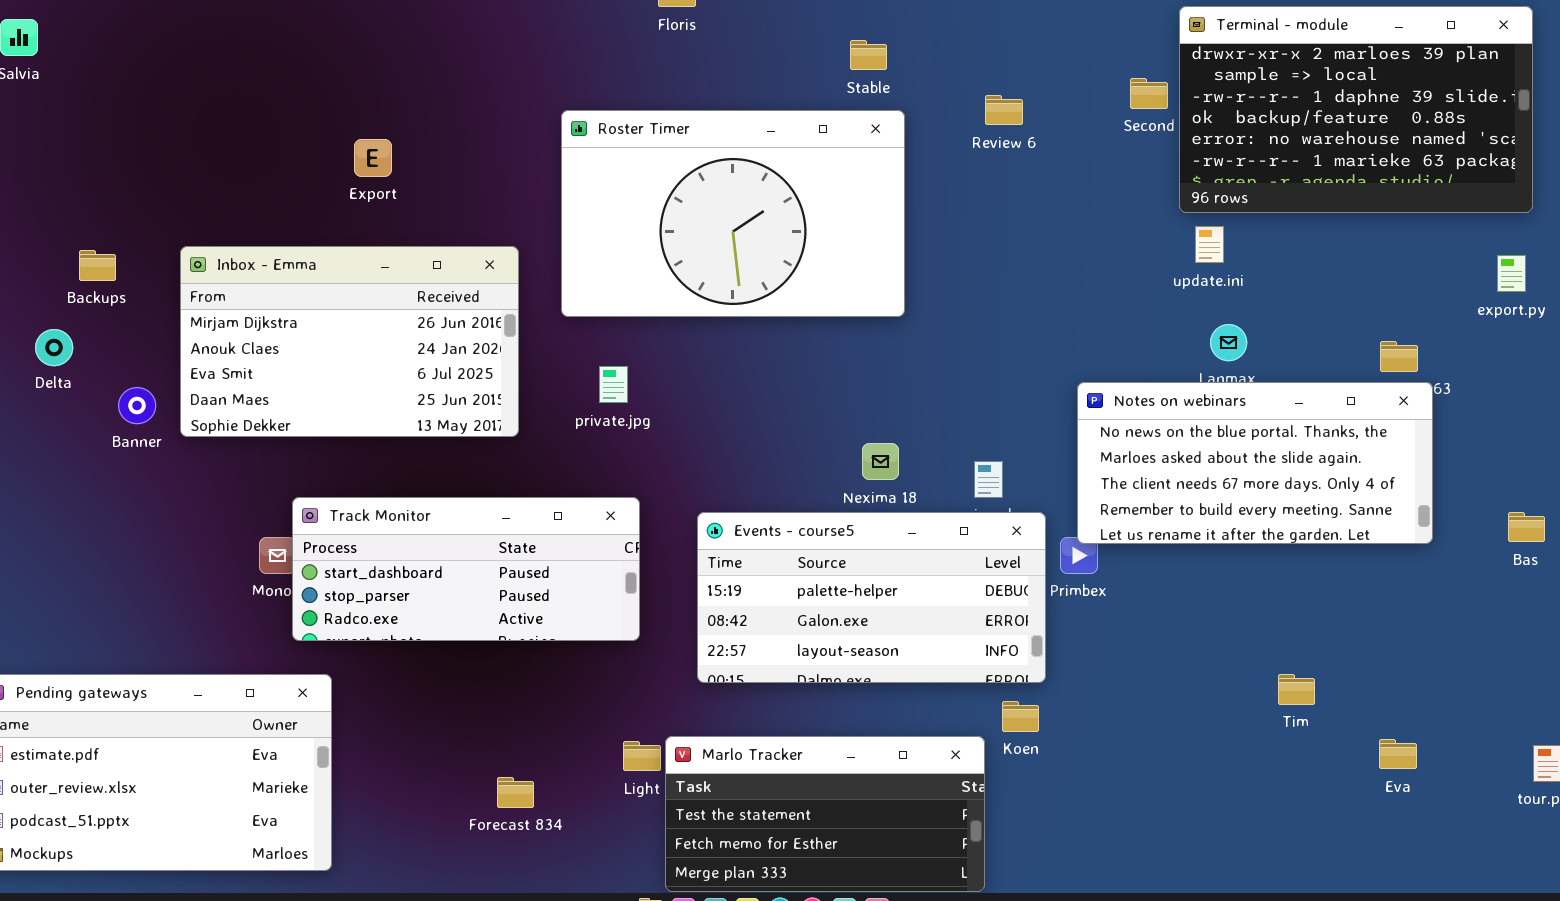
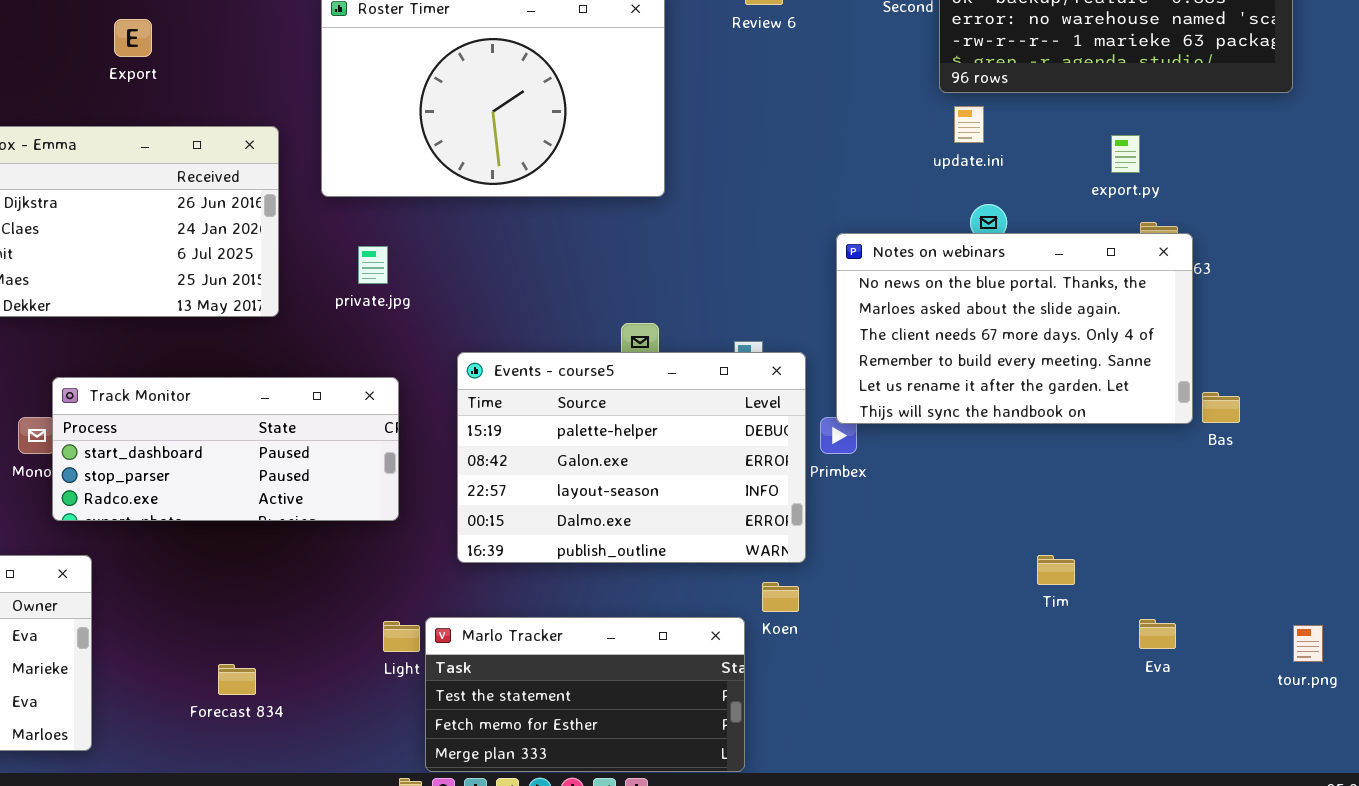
export.py: [1497,255,1526,292] -> [1111,135,1140,173], moved
Notes on webinars: [1077,382,1433,544] -> [836,233,1193,424], resized
Events - course5: [697,512,1046,683] -> [457,352,806,563], resized
Bas: [1508,512,1545,542] -> [1202,392,1240,423], moved
Forecast 834: [497,777,534,808] -> [218,664,256,695], moved

